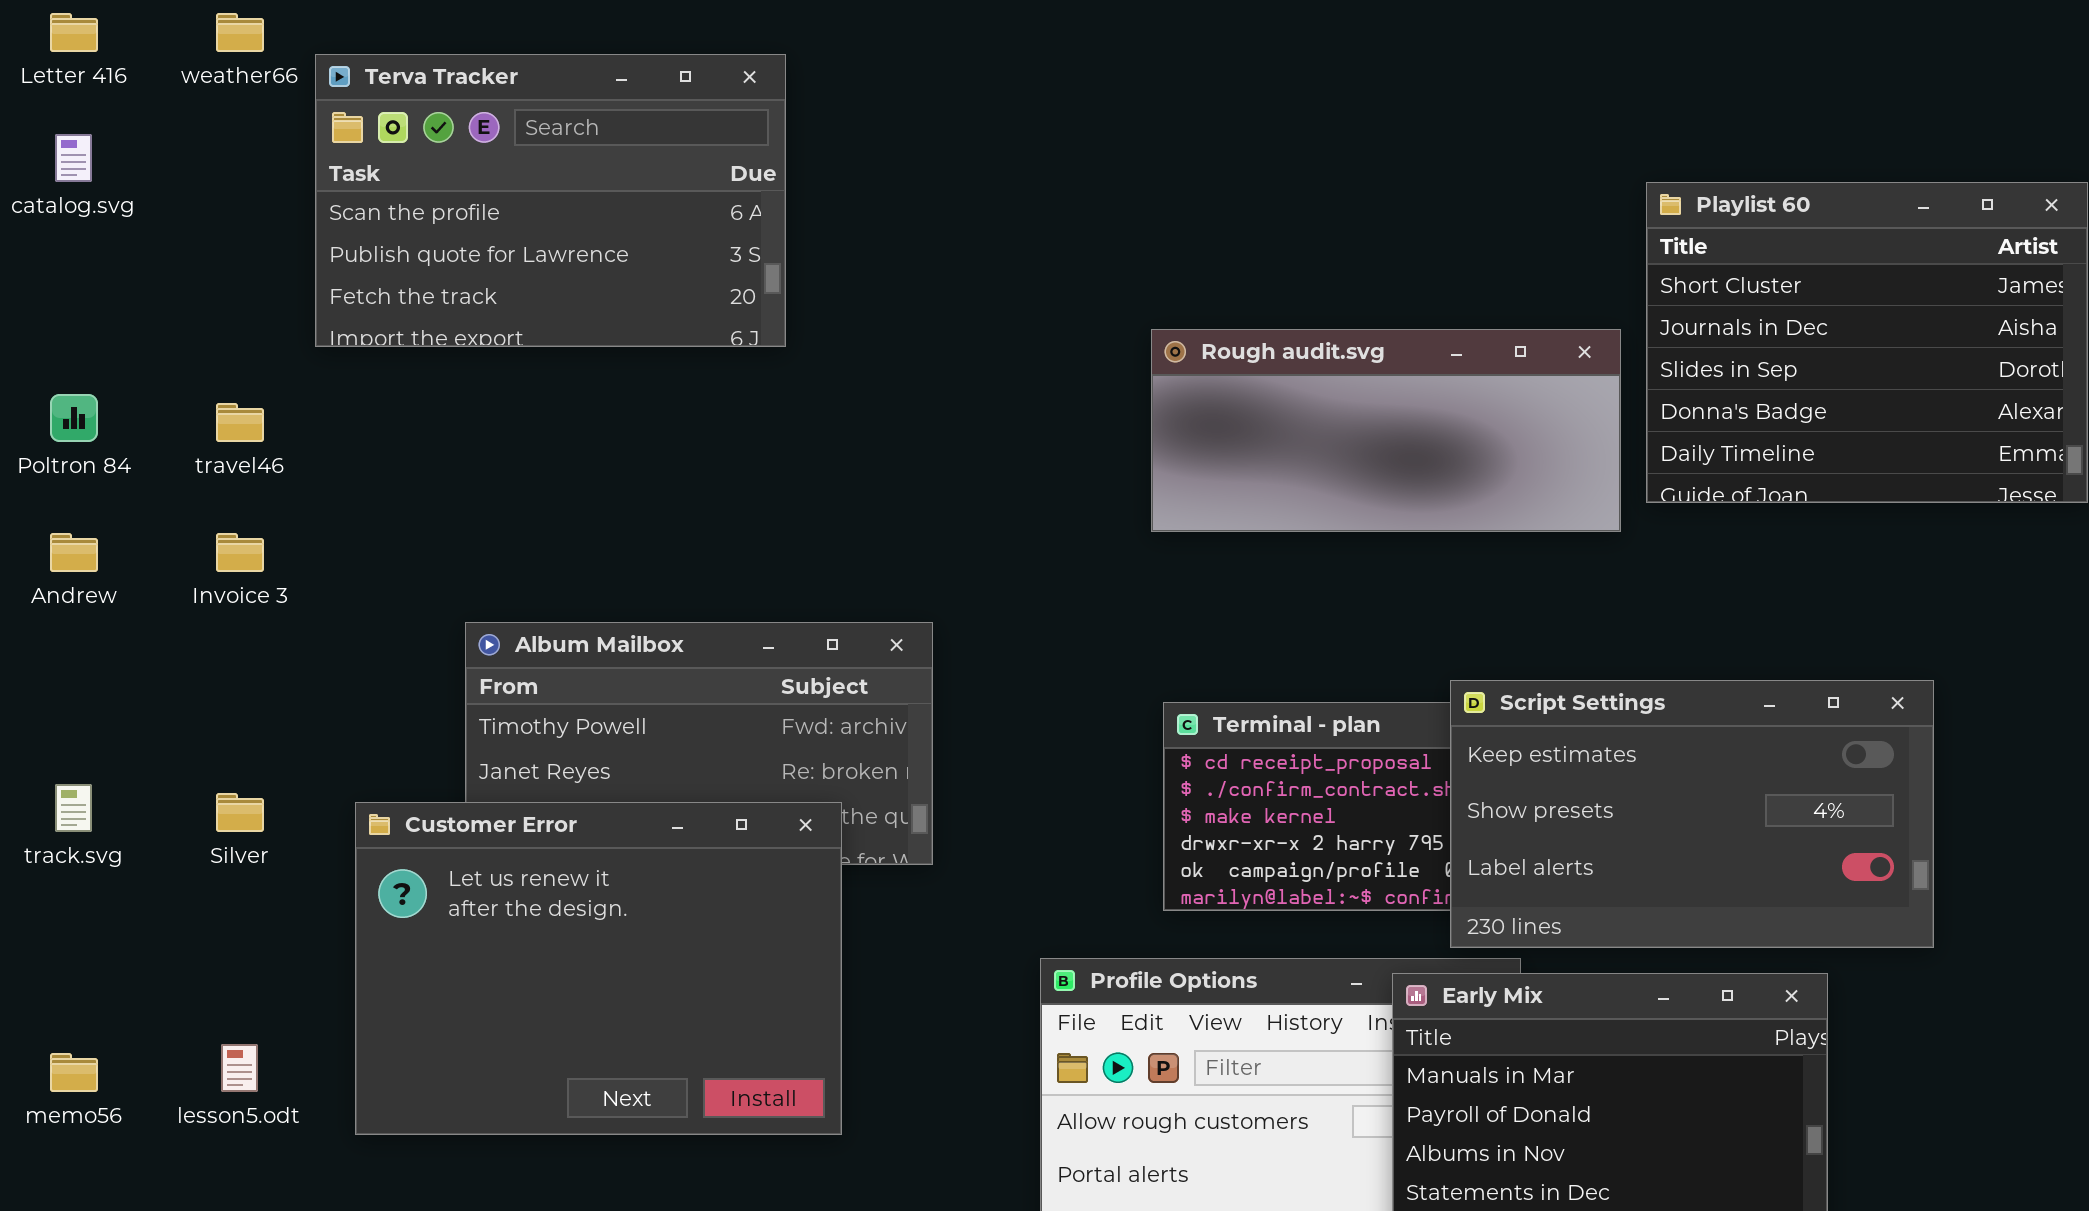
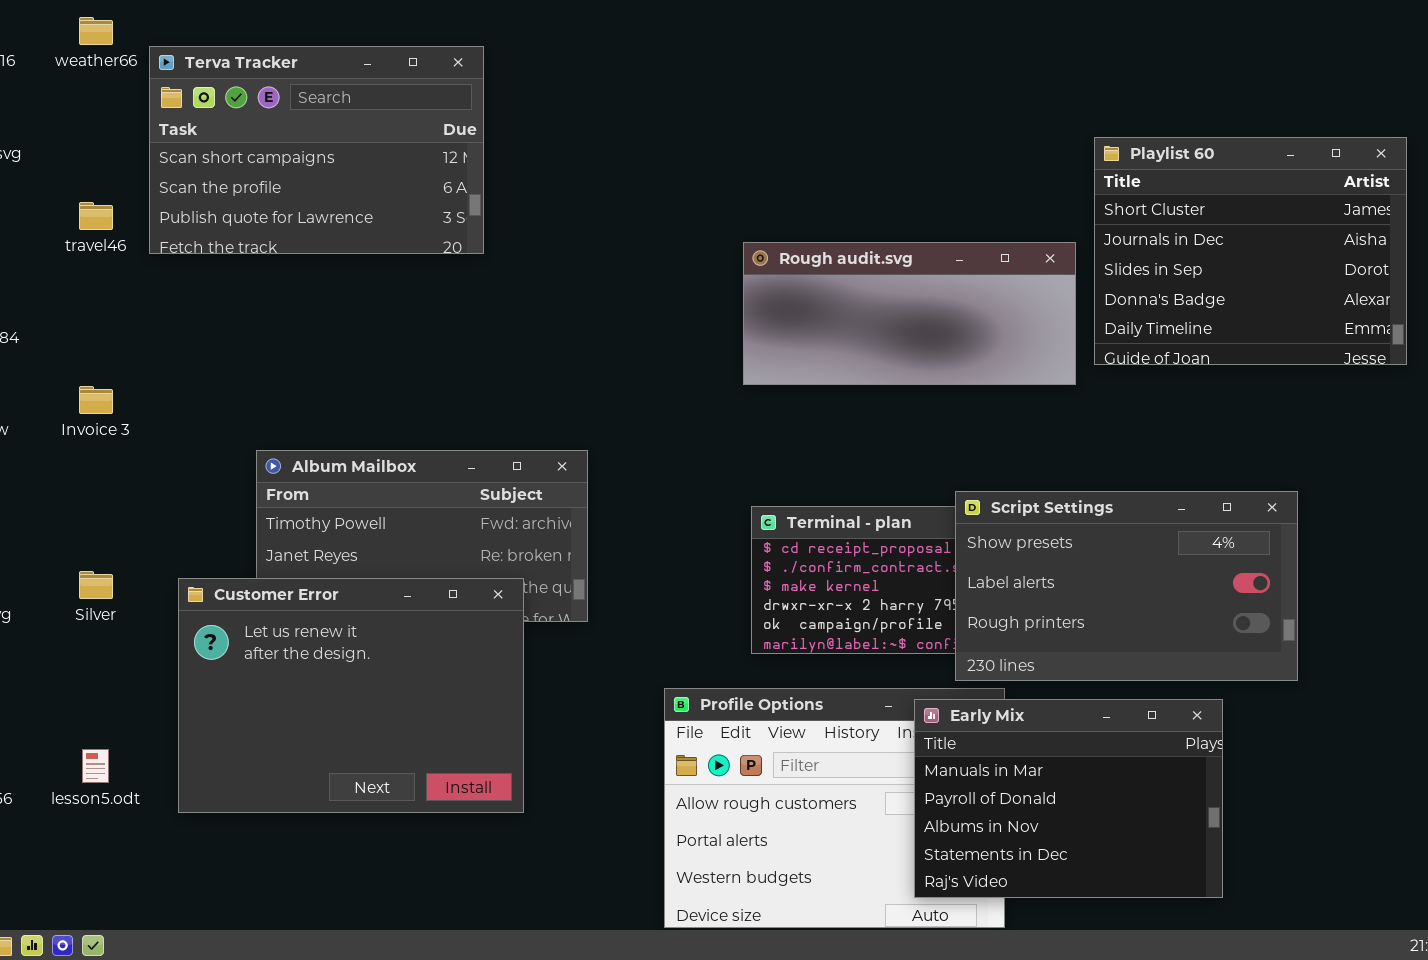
Terva Tracker: [315,54,786,347] -> [149,46,484,254], scrolled up 1 row
travel46: [216,403,264,442] -> [79,202,113,230], moved
Script Settings: [1450,680,1934,948] -> [955,491,1298,681], scrolled down 1 row

